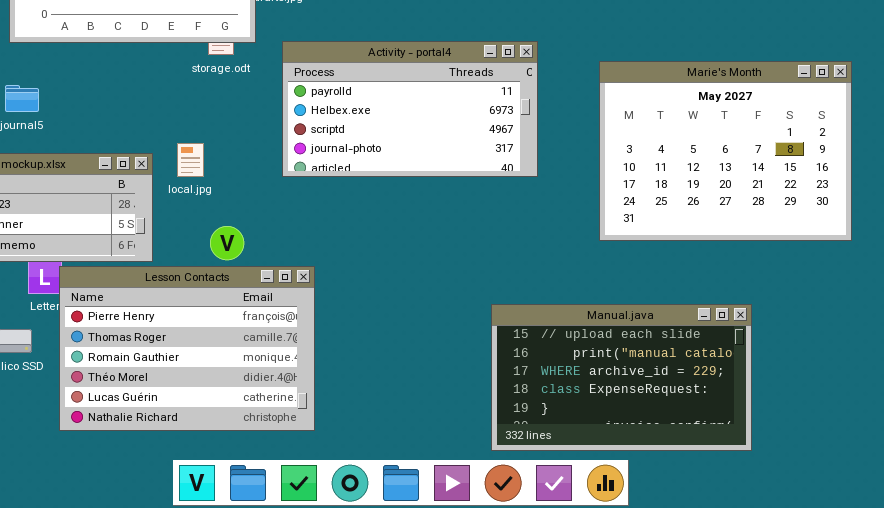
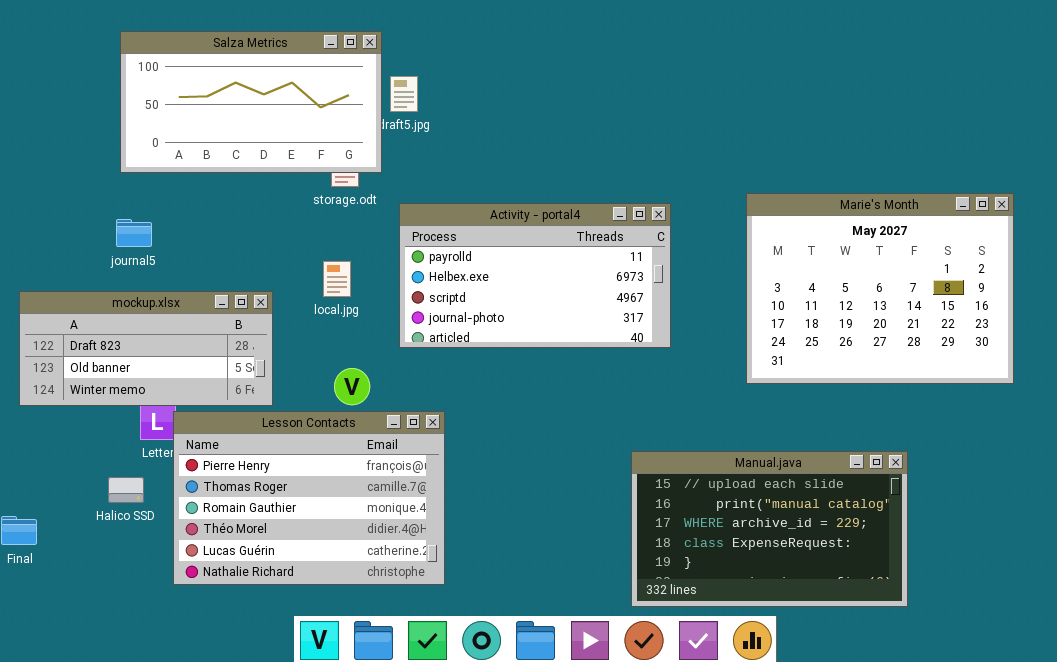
Activity - portal4: [282,41,538,177] -> [399,203,671,348], moved
local.jpg: [177,143,204,177] -> [323,261,351,297], moved

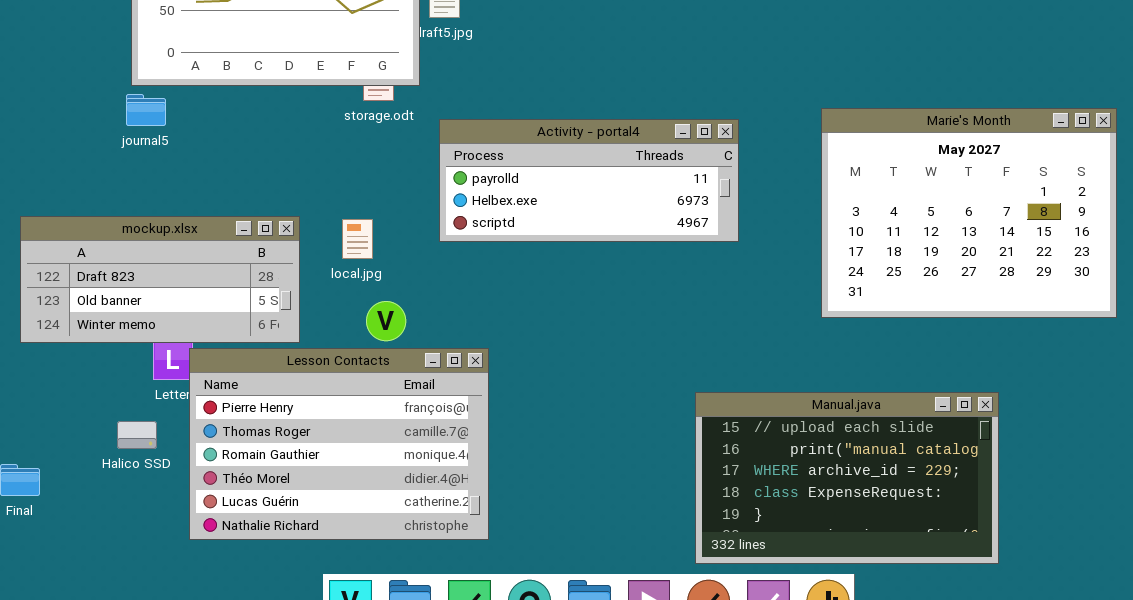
Activity - portal4: [399,203,671,348] -> [439,119,739,242], resized
journal5: [116,219,152,247] -> [126,94,166,126], moved
local.jpg: [323,261,351,297] -> [342,219,373,259], moved

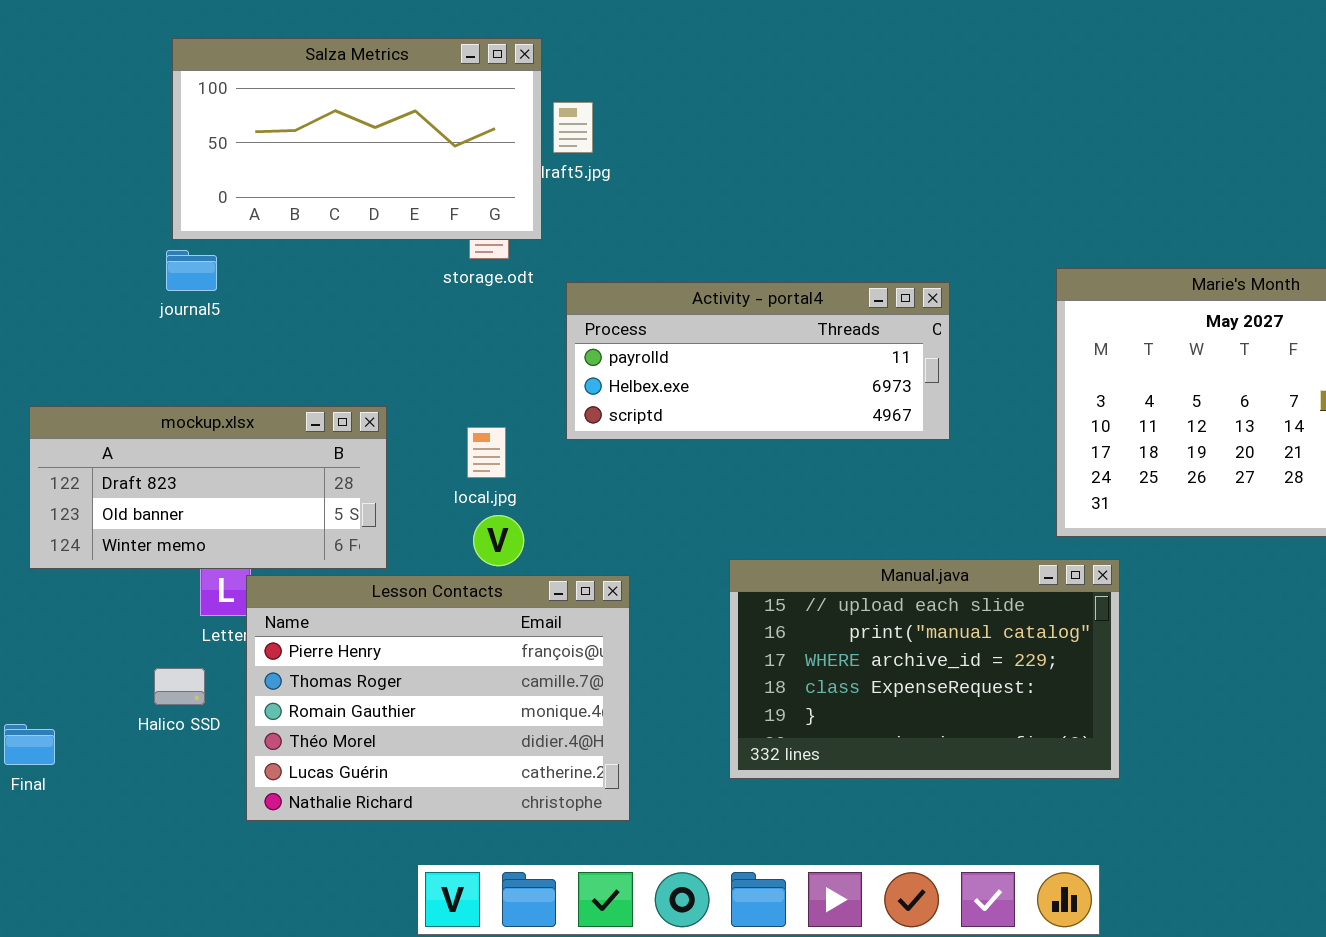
local.jpg: [342,219,373,259] -> [467,427,506,478], moved
Manual.java: [695,392,999,564] -> [729,559,1120,779], moved

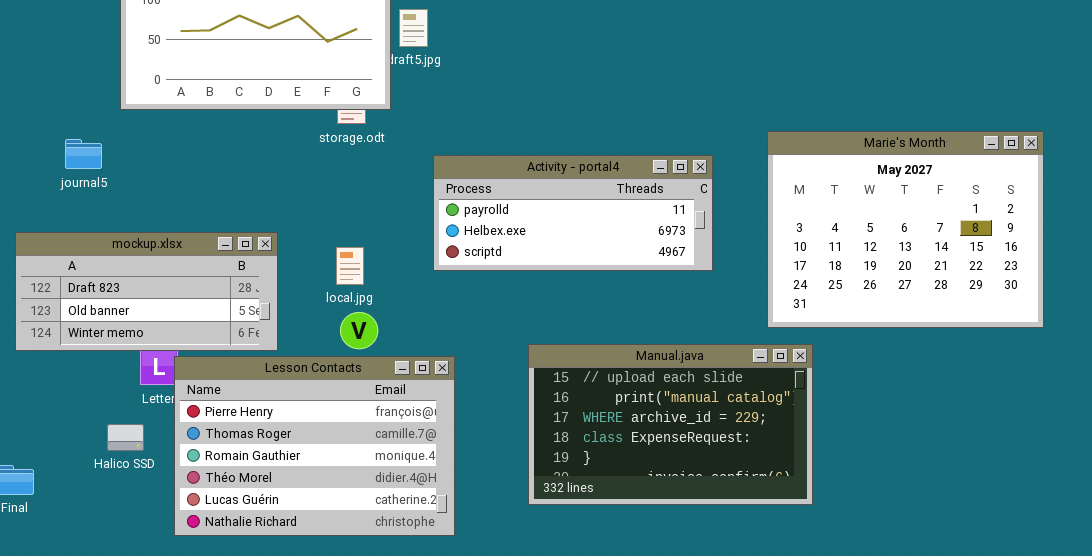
journal5: [166,250,217,291] -> [65,139,102,169], moved
Activity - portal4: [566,282,950,440] -> [433,155,713,271], moved

